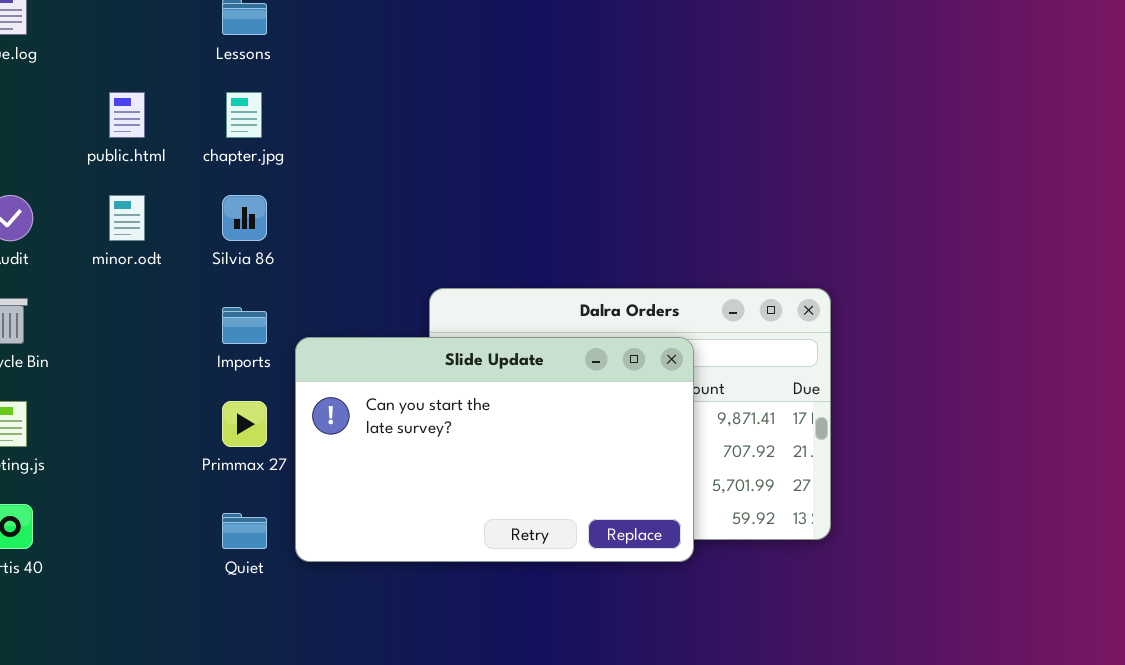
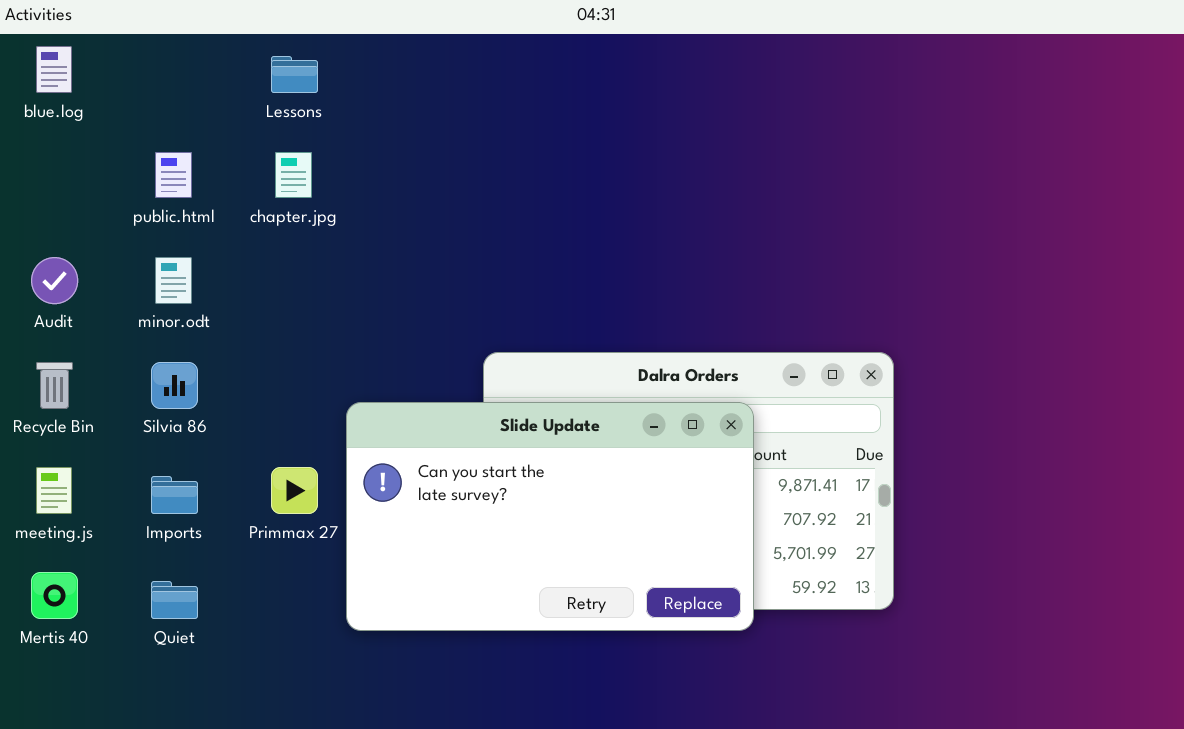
Silvia 86: [222,195,267,241] -> [151,362,198,409], moved
Imports: [222,307,267,344] -> [151,476,198,514], moved
Quiet: [222,513,267,549] -> [151,581,198,619], moved

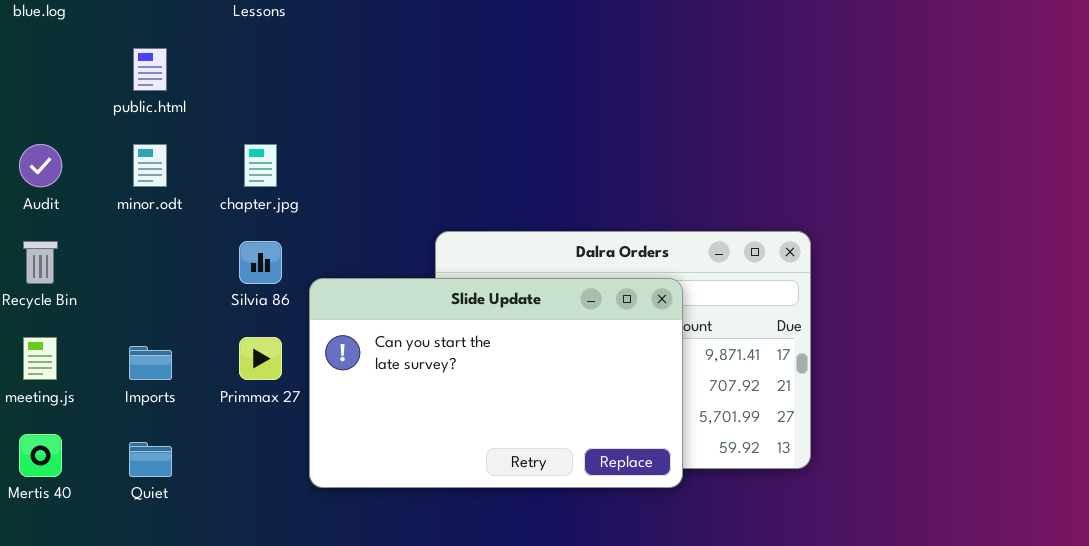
chapter.jpg: [275,152,312,198] -> [244,144,277,187], moved
Silvia 86: [151,362,198,409] -> [239,241,282,284], moved

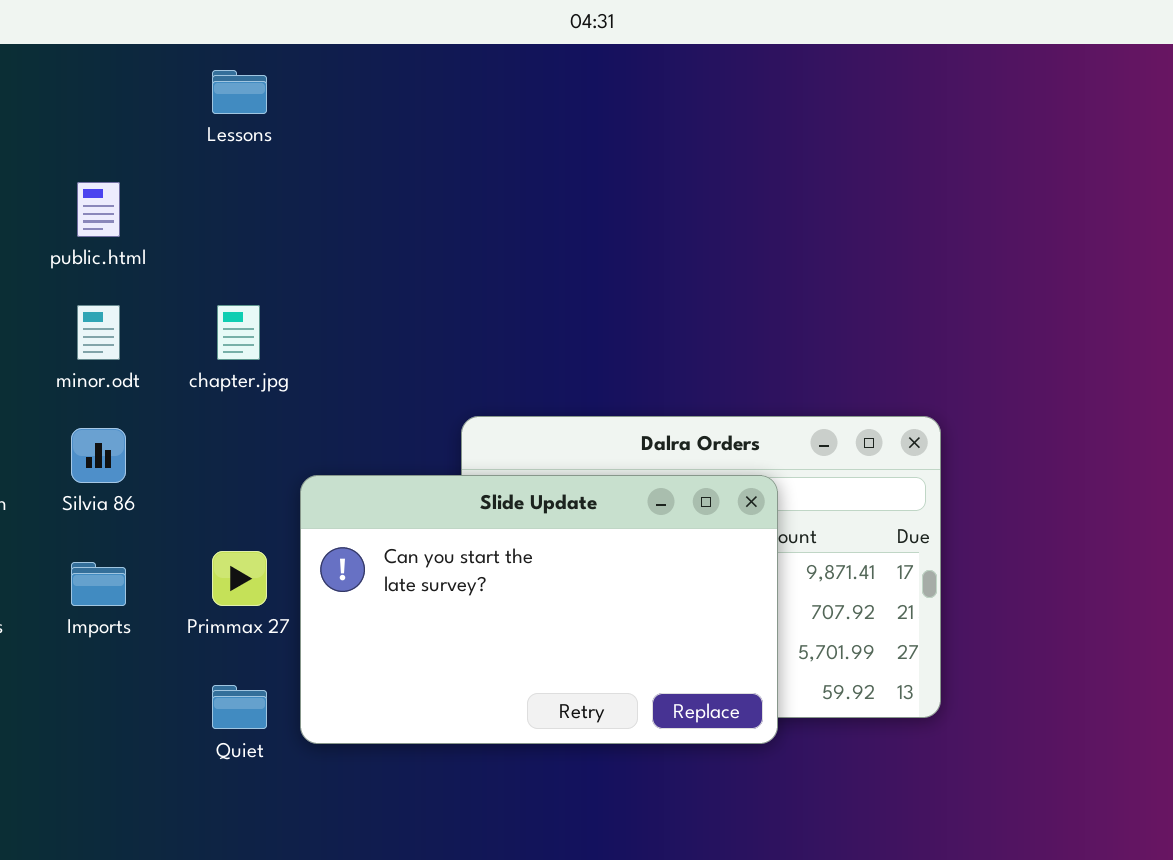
Silvia 86: [239,241,282,284] -> [71,428,126,483], moved
Quiet: [129,442,172,477] -> [212,685,267,729], moved

